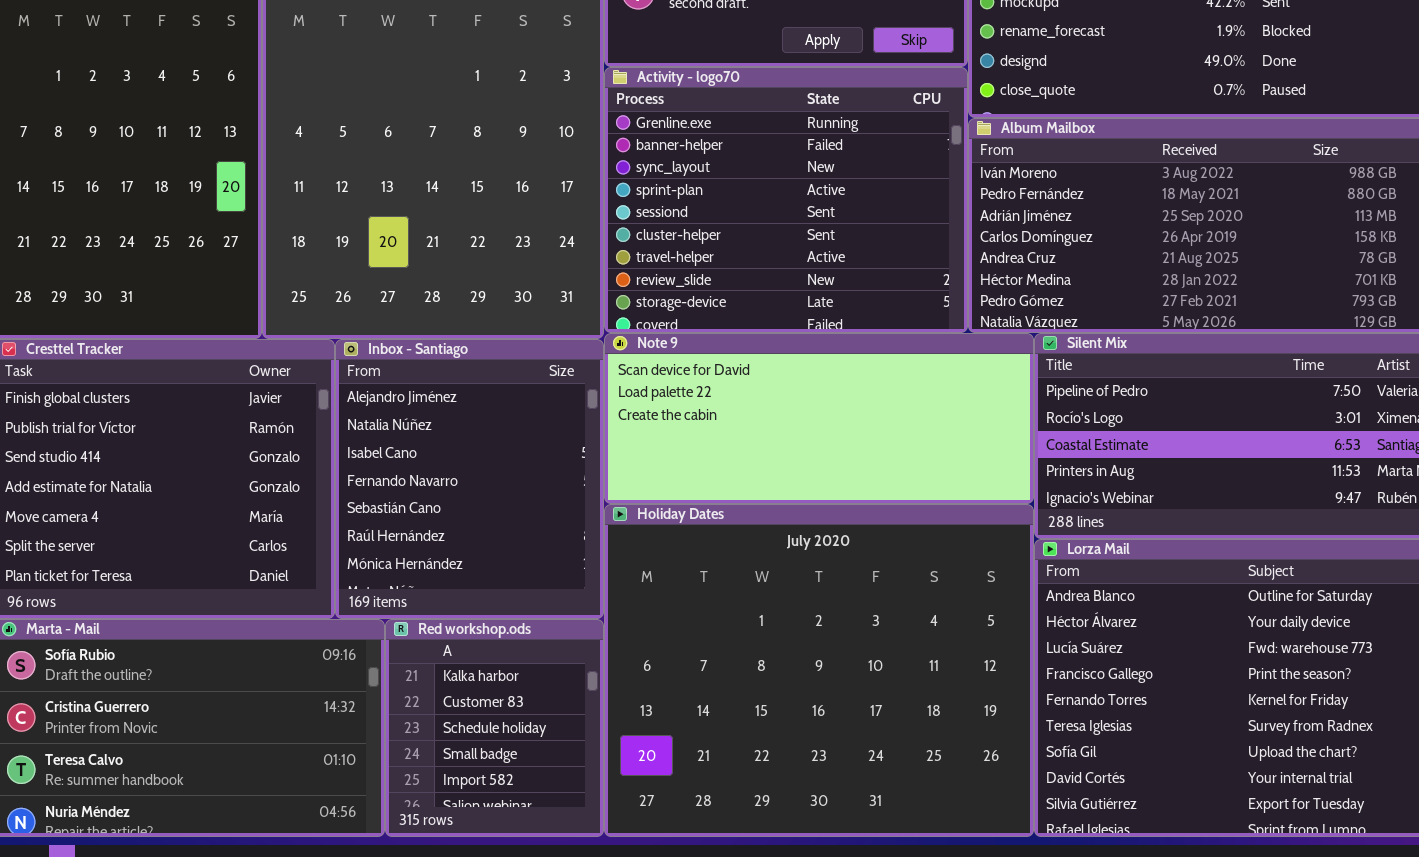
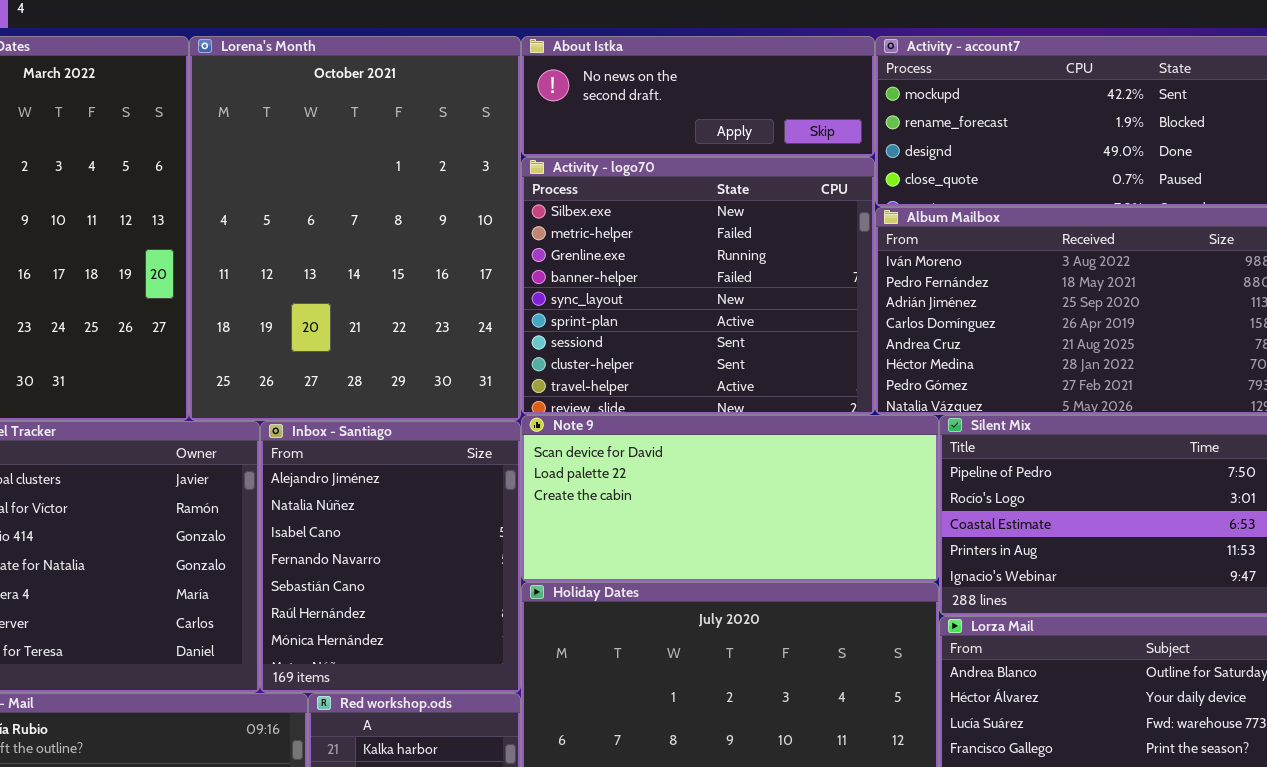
Activity - logo70: [604,67,968,333] -> [521,157,875,415], scrolled up 2 rows

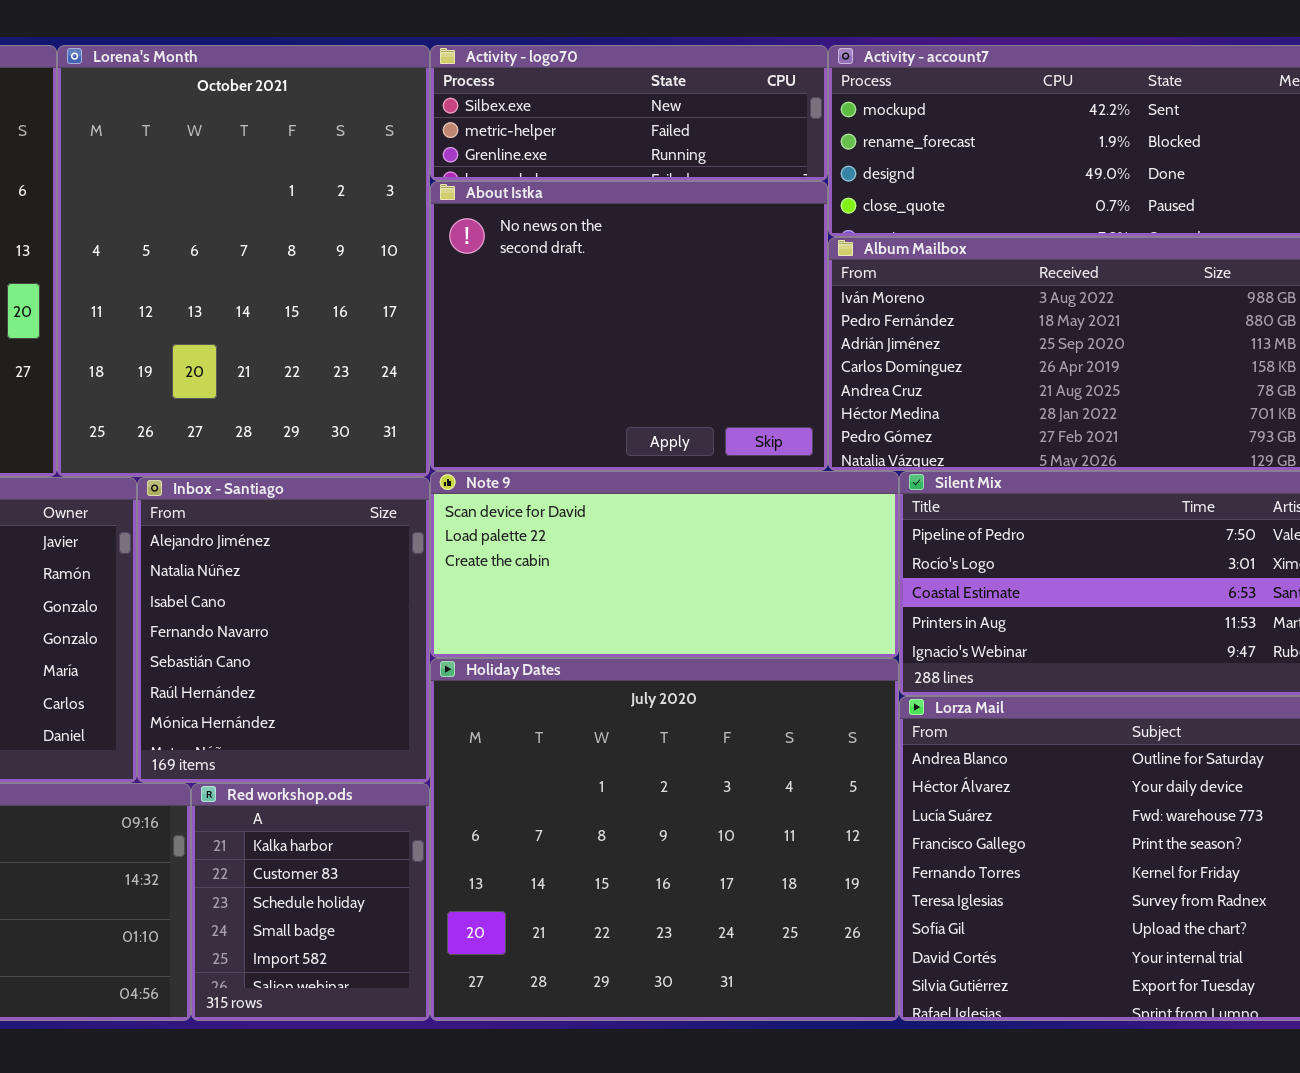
About Istka: [521,36,875,157] -> [430,181,828,471], moved, resized
Activity - logo70: [521,157,875,415] -> [430,45,828,181], moved, resized

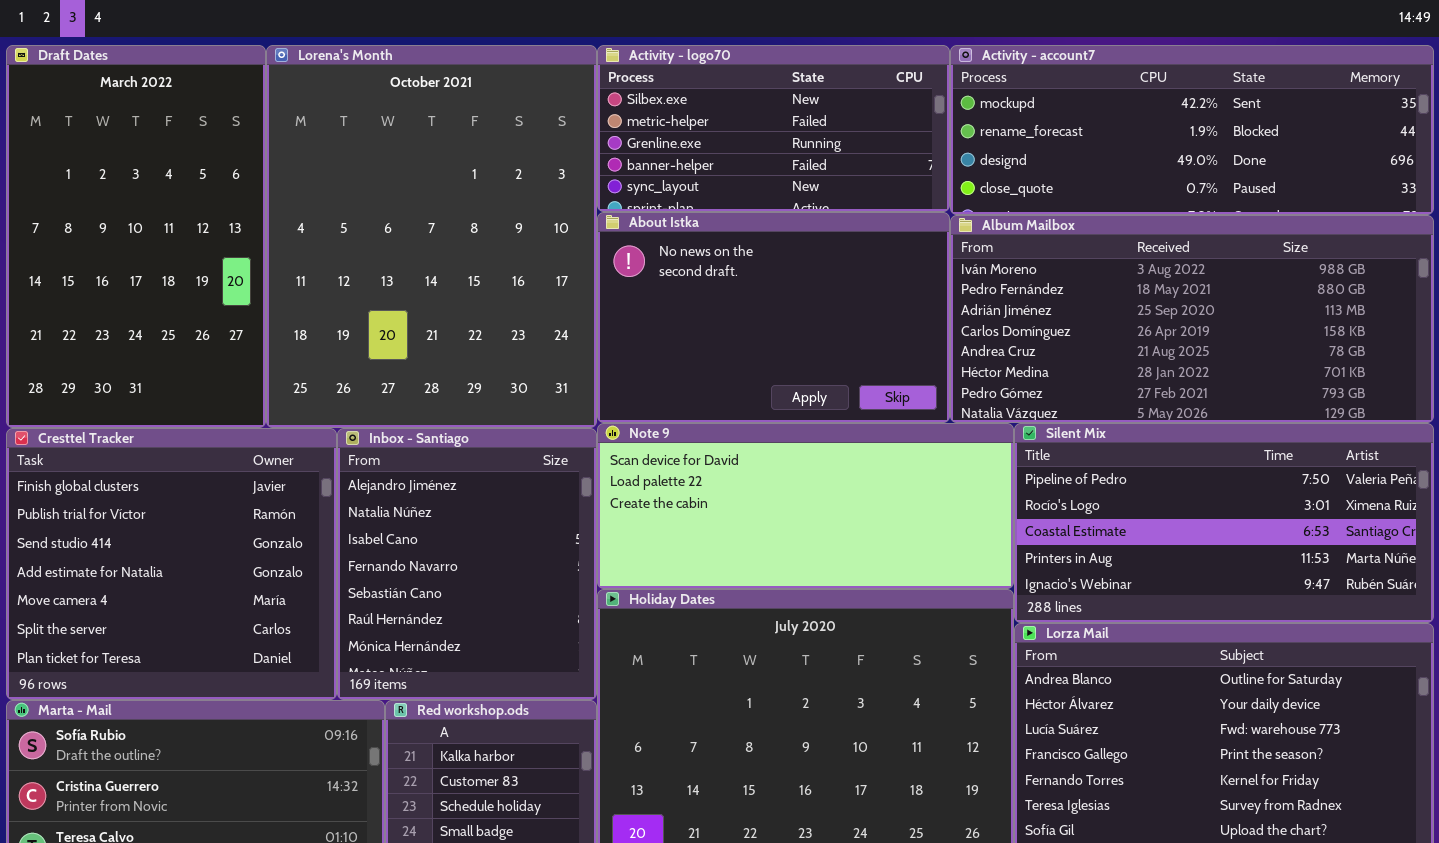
Activity - logo70: [430,45,828,181] -> [597,45,950,212], resized
About Istka: [430,181,828,471] -> [597,212,950,423], resized

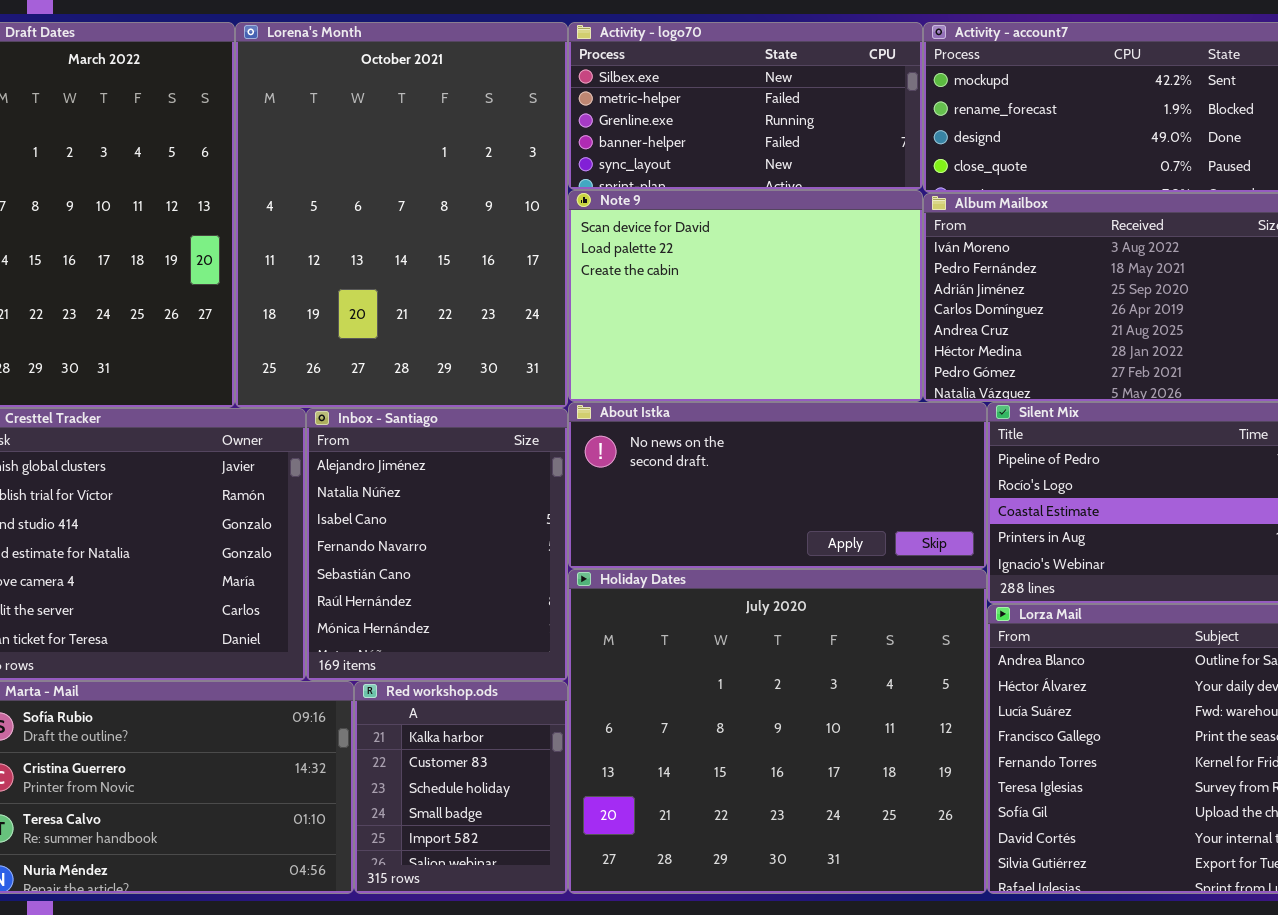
About Istka: [597,212,950,423] -> [568,402,987,569], moved, resized
Note 9: [597,423,1014,589] -> [568,190,923,402], moved, resized

